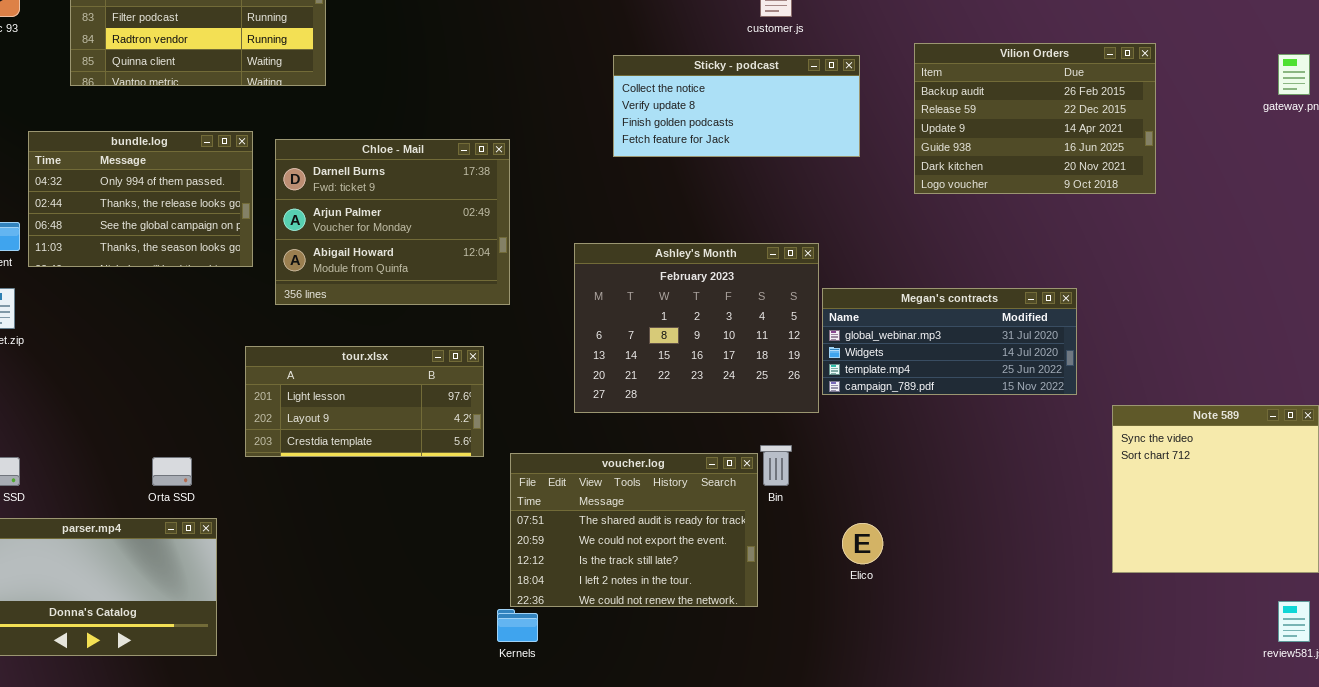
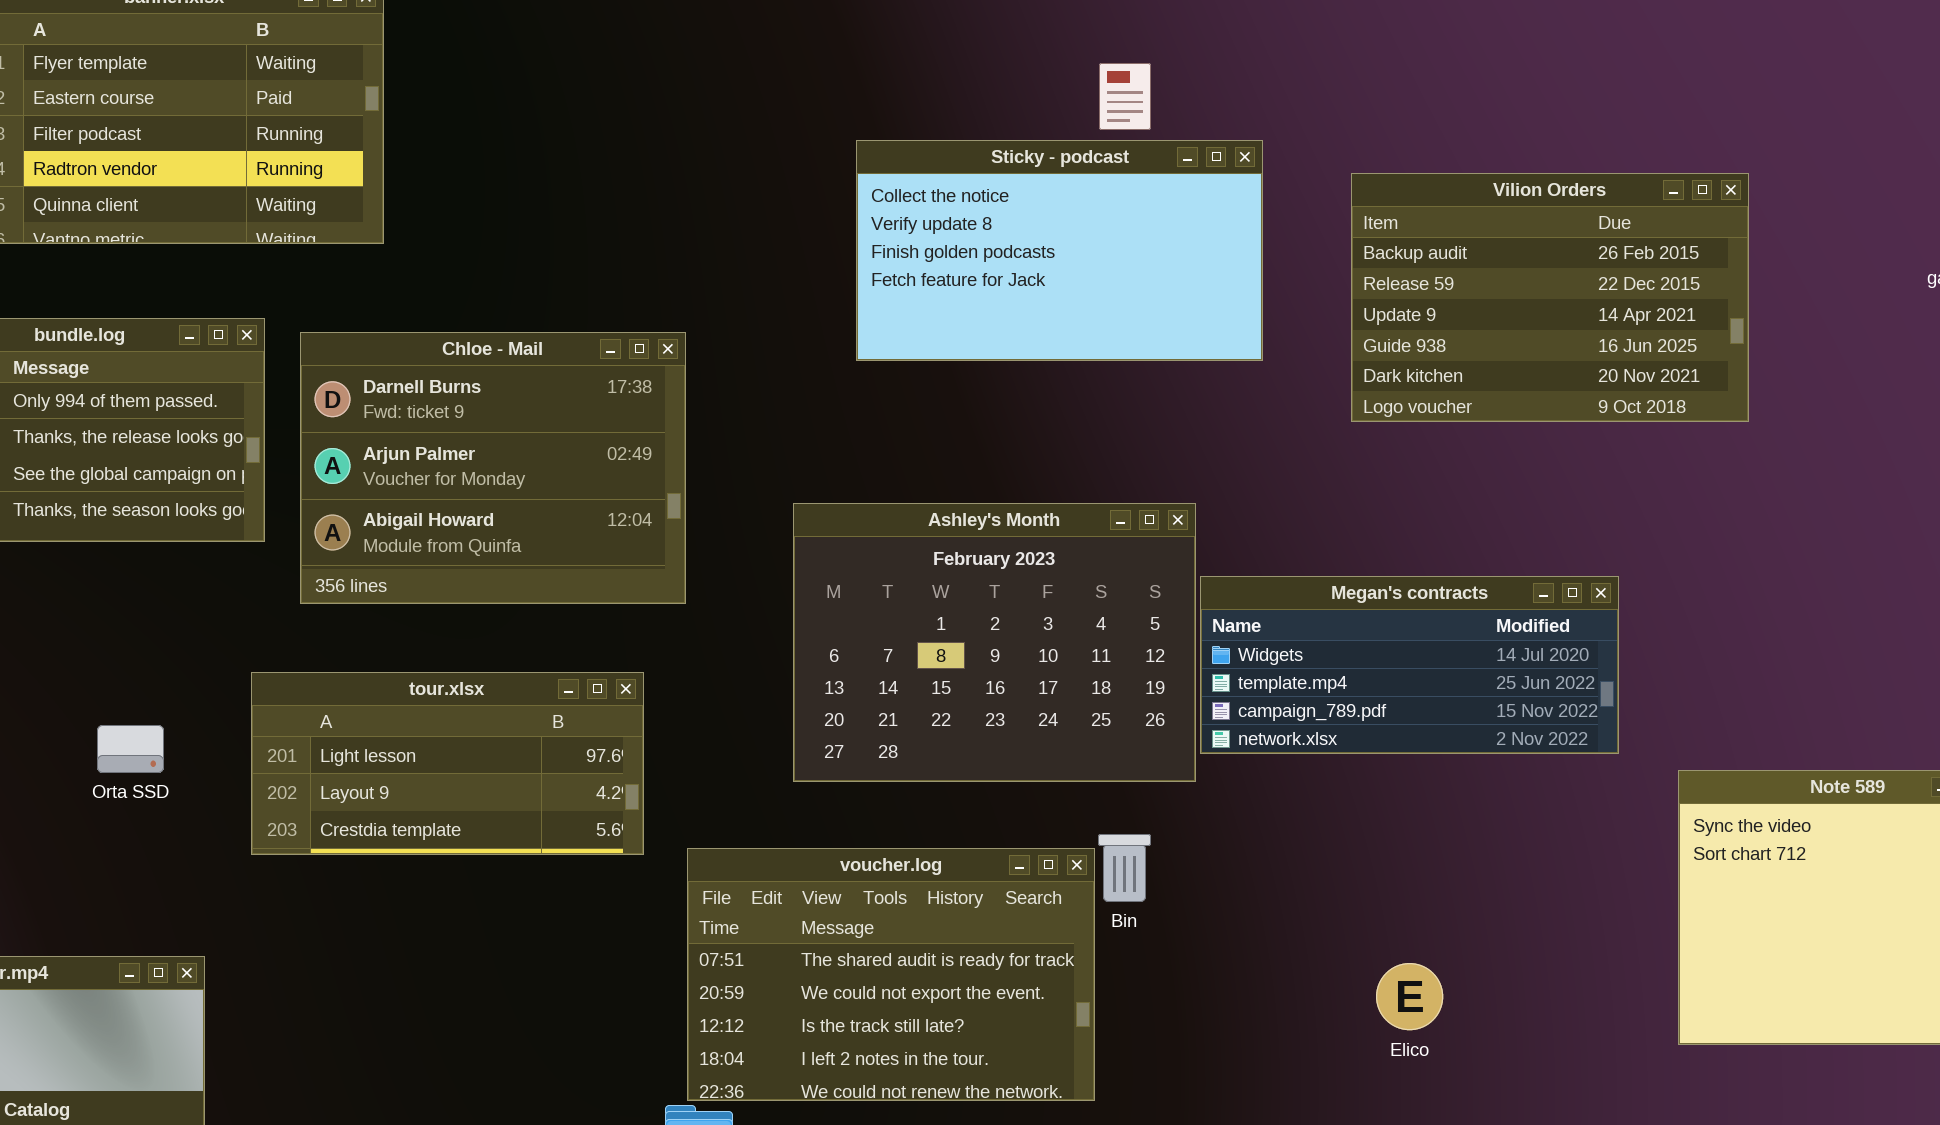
Sticky - podcast: [613,55,860,157] -> [856,140,1263,361], resized
Megan's contracts: [822,288,1077,395] -> [1200,576,1619,754], scrolled down 1 row
Orta SSD: [152,457,192,486] -> [97,725,164,773], moved
Elico: [842,523,883,564] -> [1376,963,1443,1030], moved

